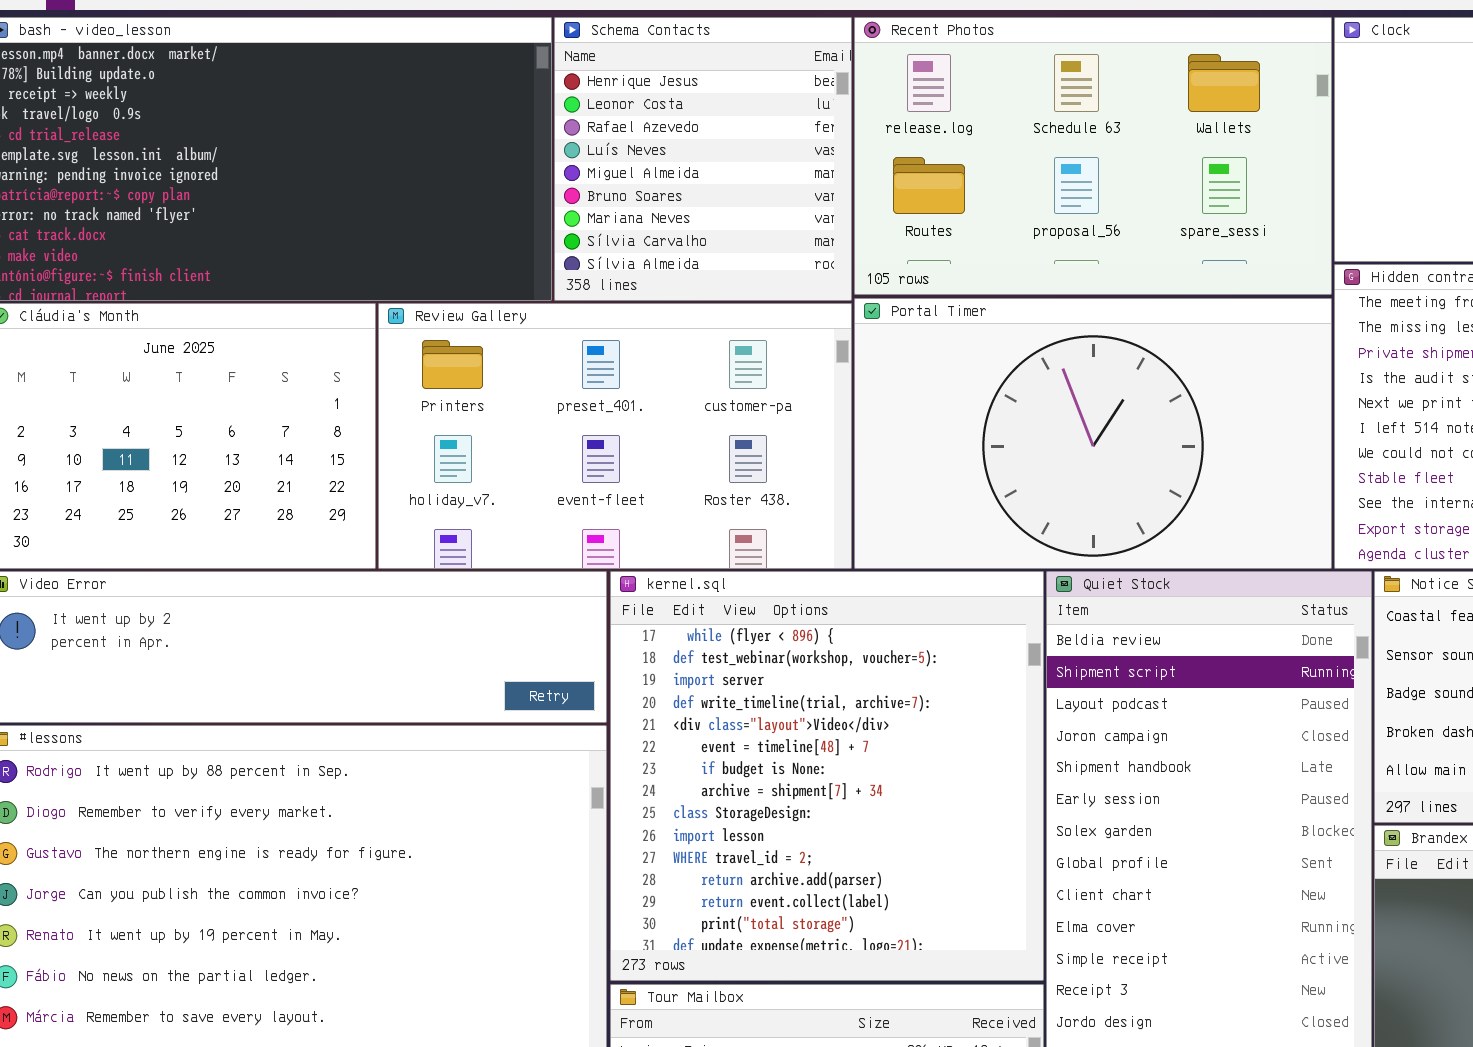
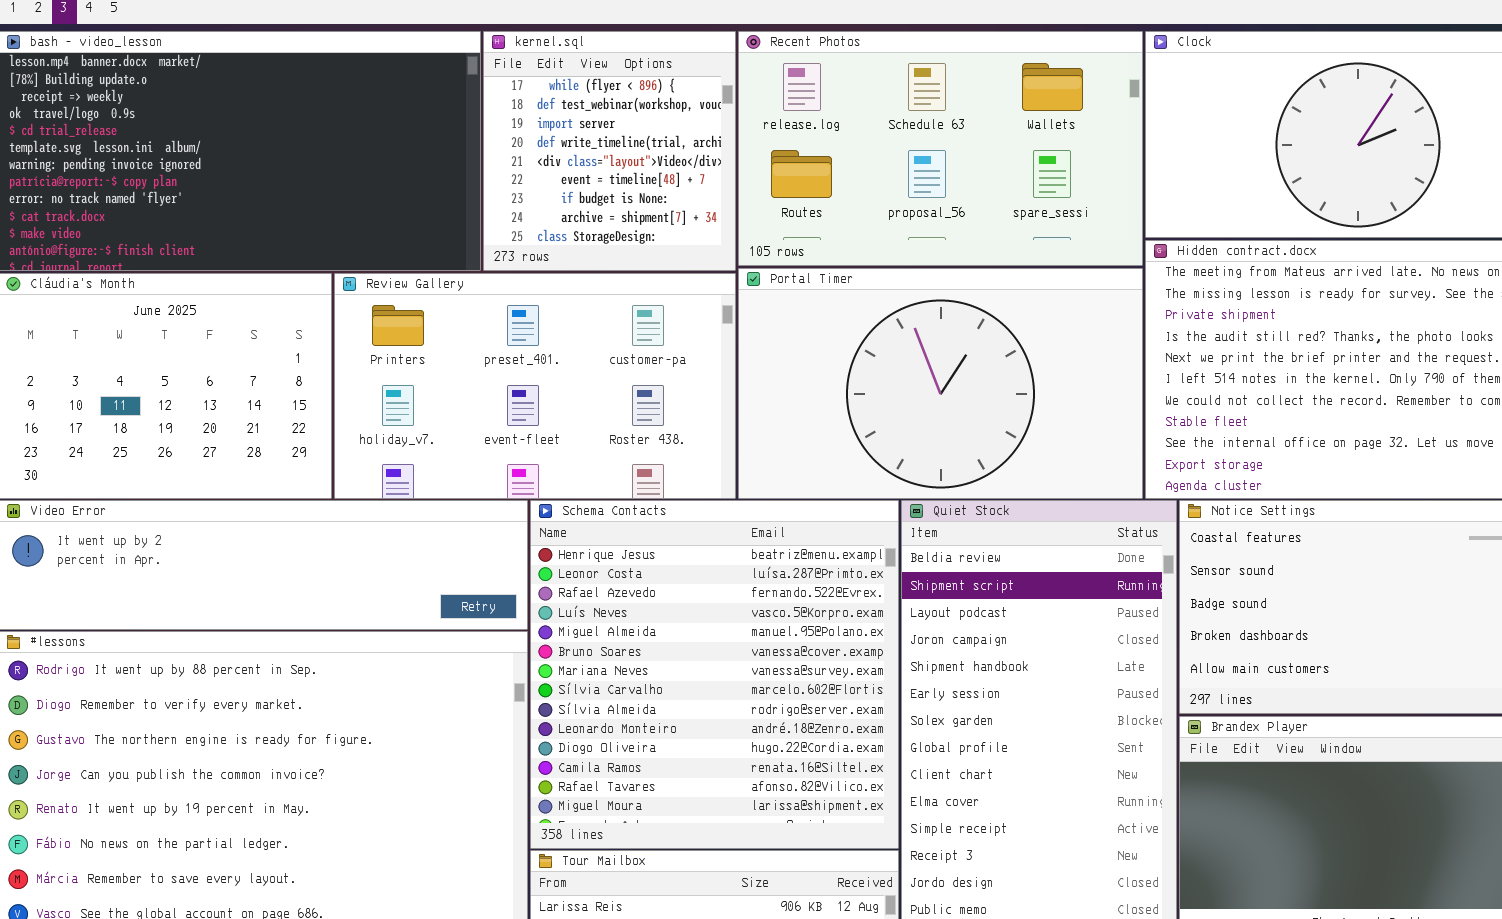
Schema Contacts: [554,17,852,301] -> [530,500,899,849], moved, resized
kernel.sql: [610,571,1044,981] -> [483,31,736,271], moved, resized

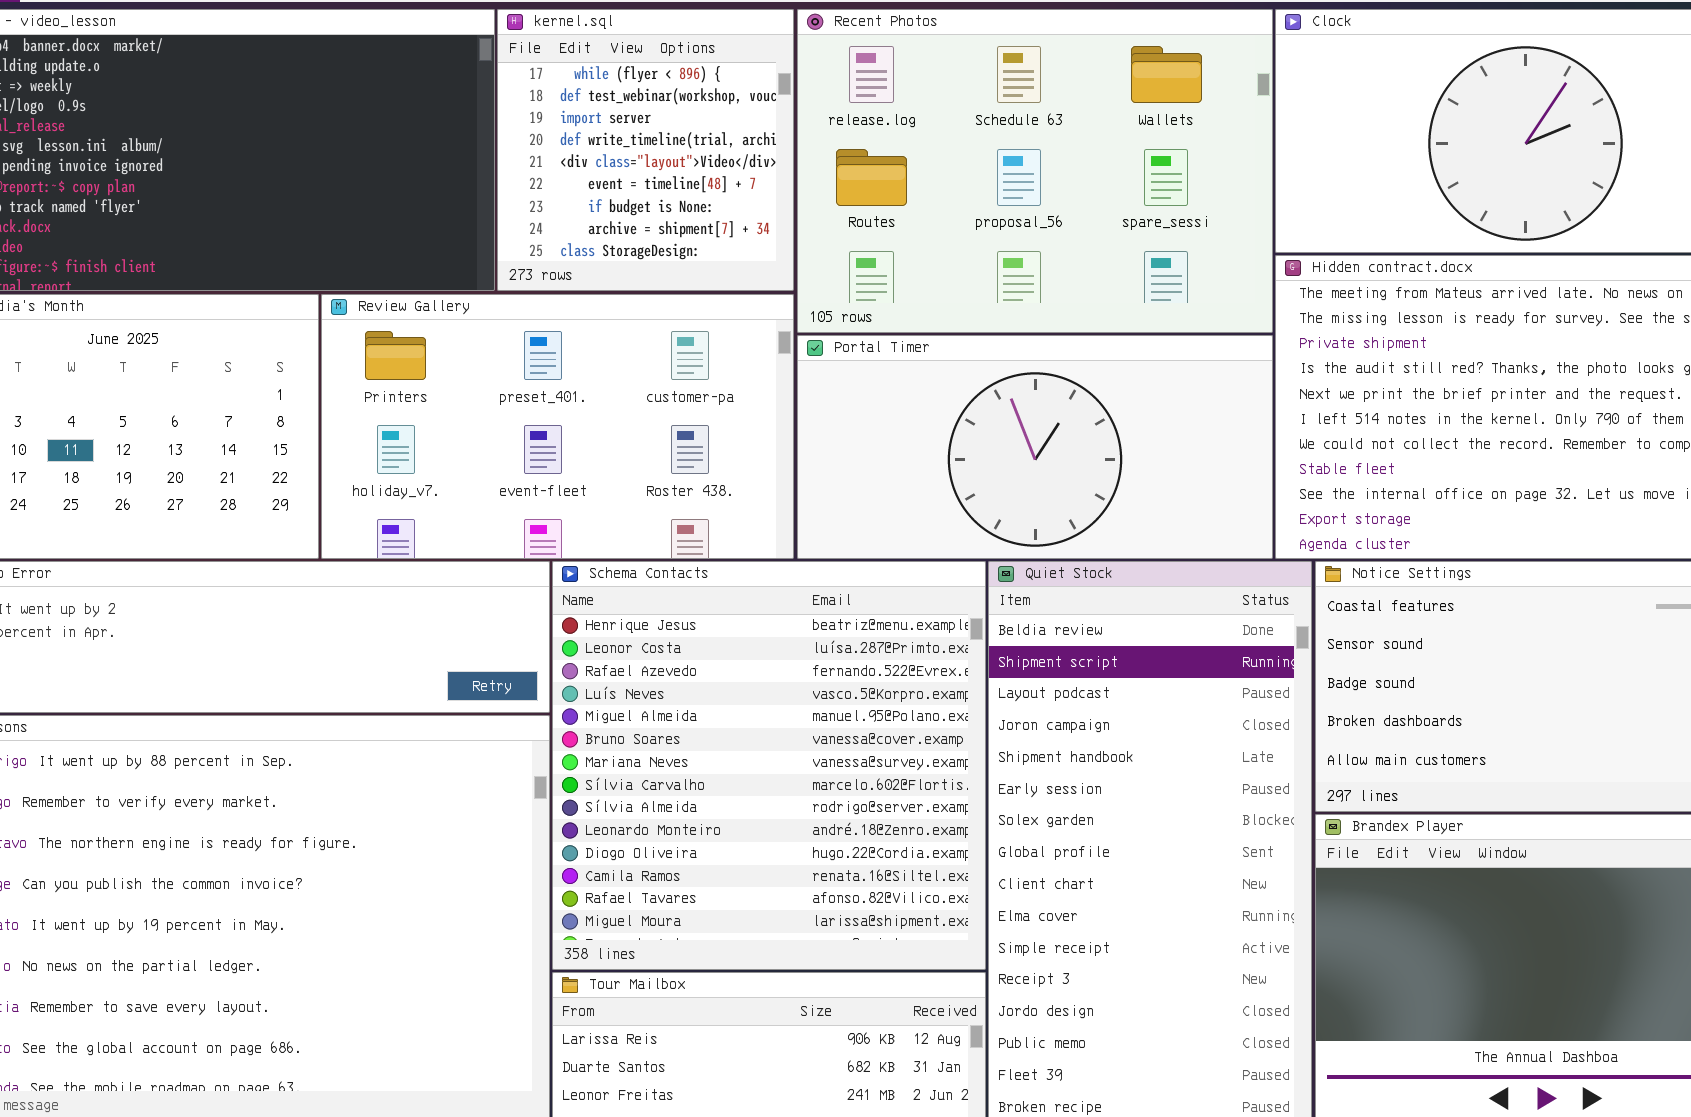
Recent Photos: [738,31,1143,266] -> [797,9,1273,333], resized
Portal Timer: [738,268,1143,499] -> [797,335,1273,559], resized

